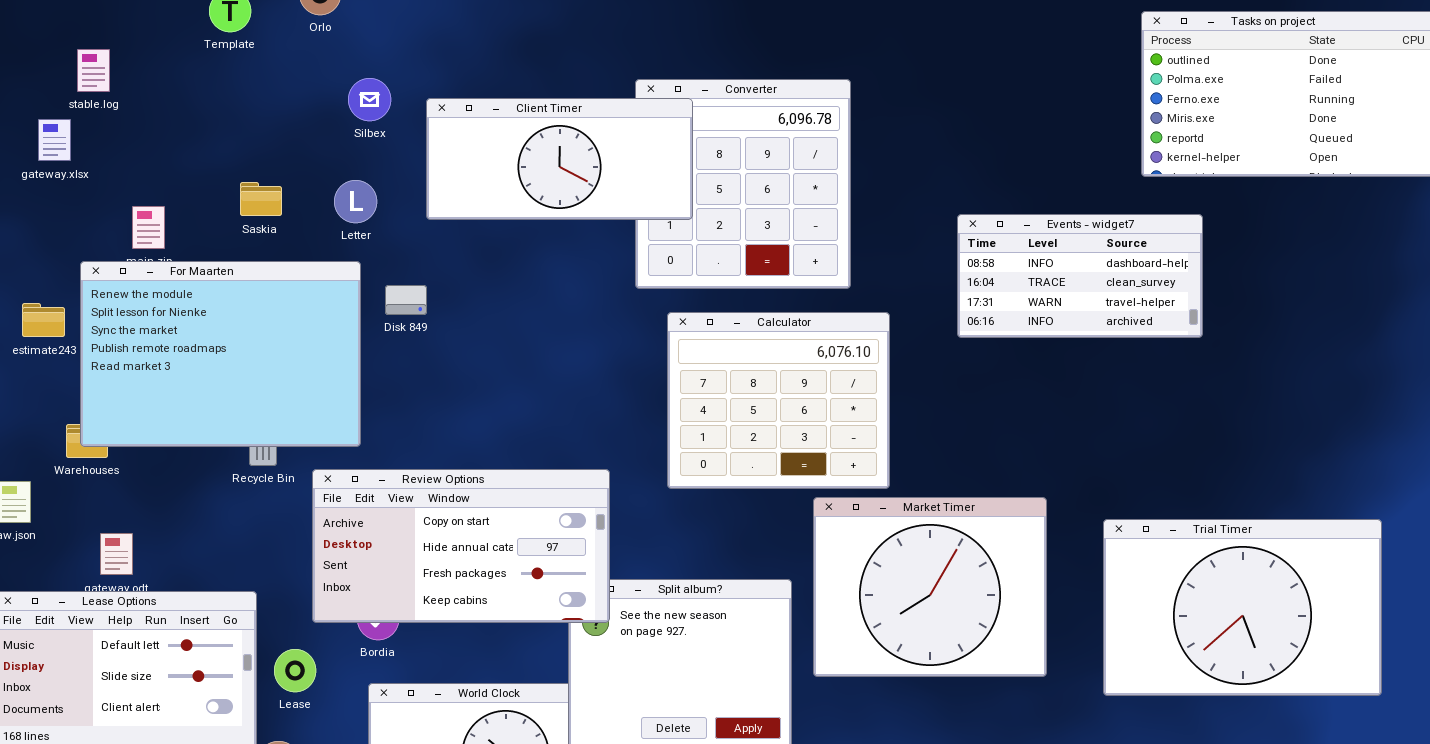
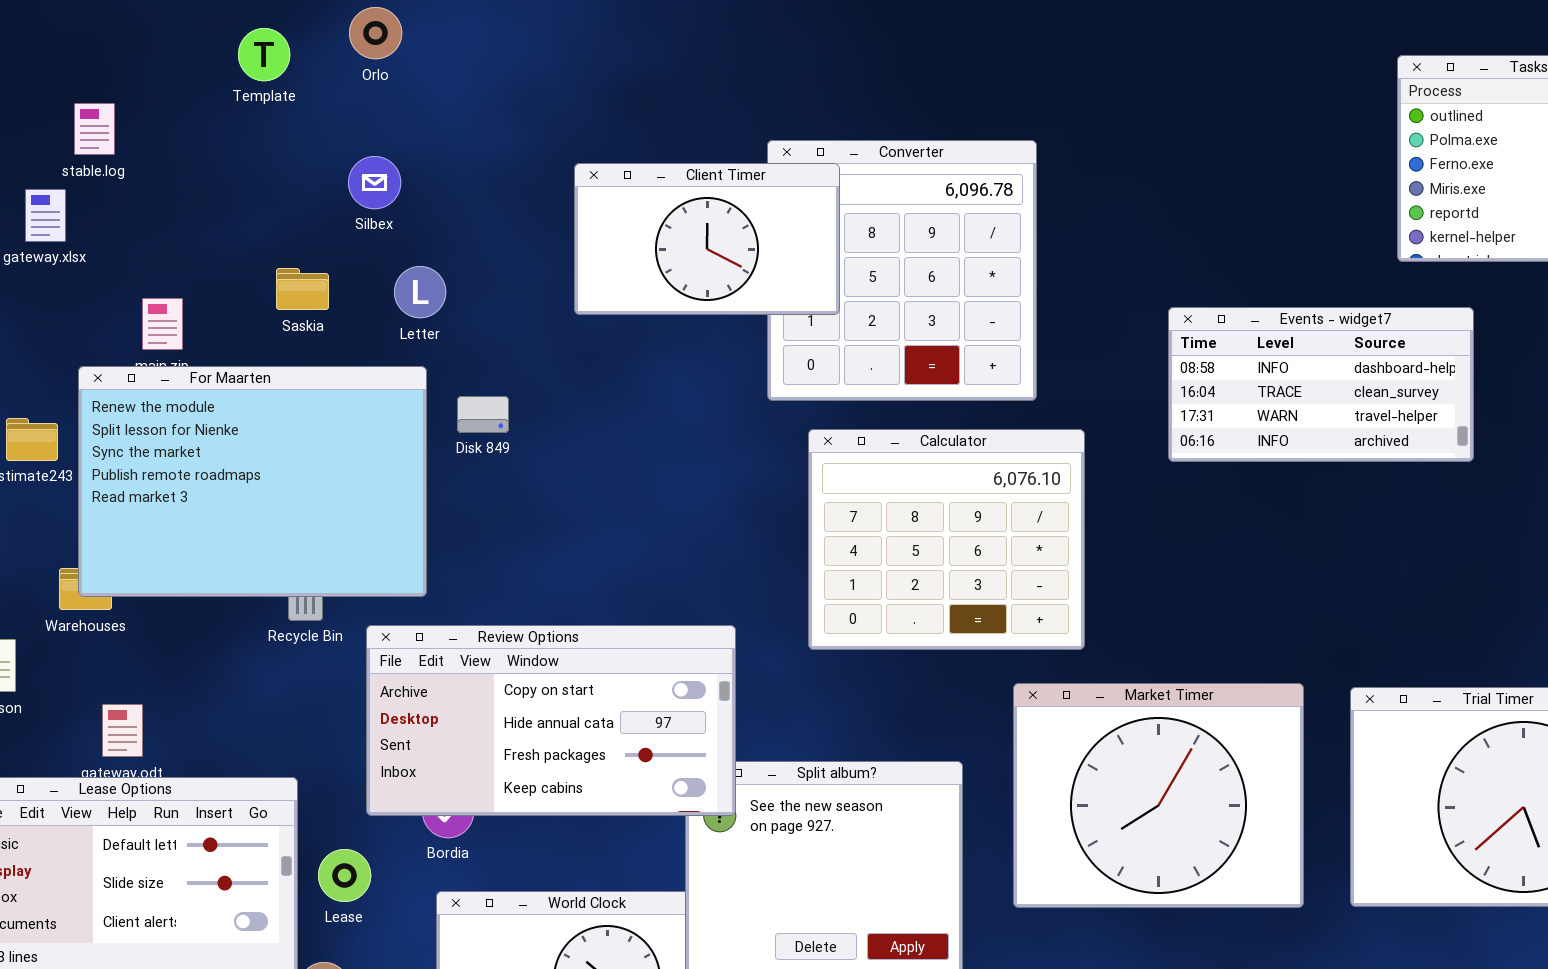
Silbex: [348,78,391,121] -> [348,156,401,209], moved
Client Timer: [426,98,693,220] -> [574,163,840,315], resized
Market Timer: [813,497,1047,677] -> [1013,683,1304,908], moved

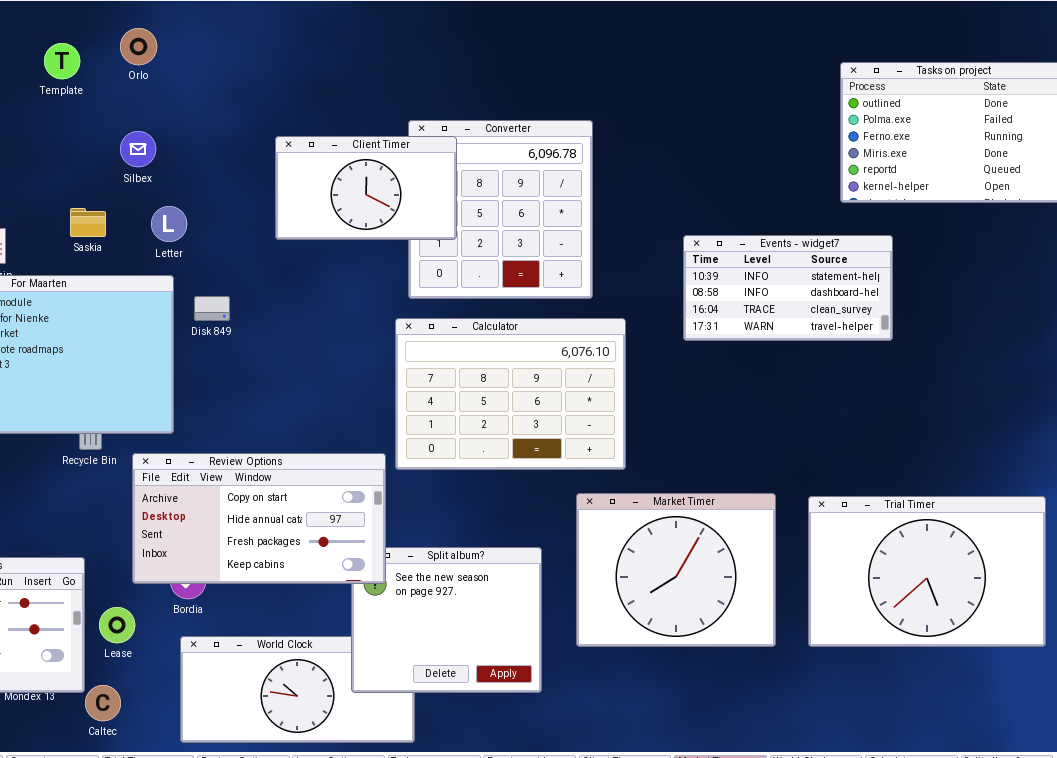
Events - widget7: [1168,307,1474,462] -> [683,235,893,341], scrolled up 1 row
Calculator: [808,429,1085,650] -> [395,318,626,470], resized

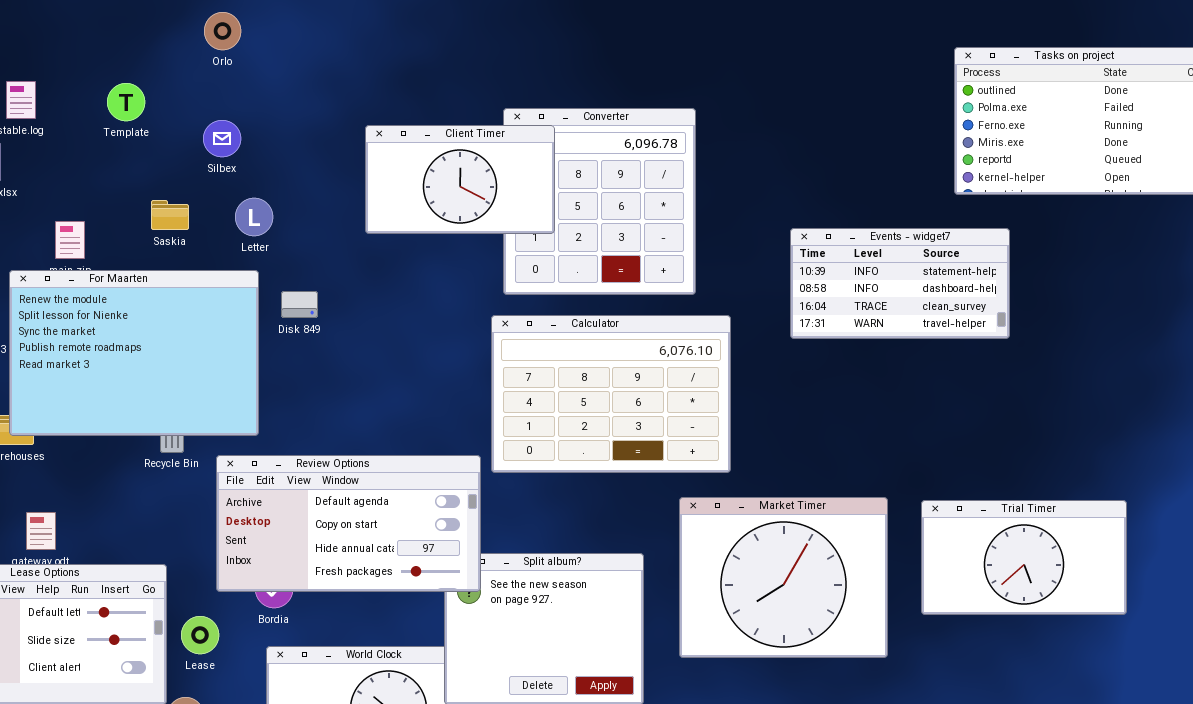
Template: [44,43,80,79] -> [107,83,145,121], moved
Review Options: [132,453,386,584] -> [216,455,481,592], scrolled up 1 row
Trial Timer: [808,496,1046,647] -> [921,500,1127,615], resized

